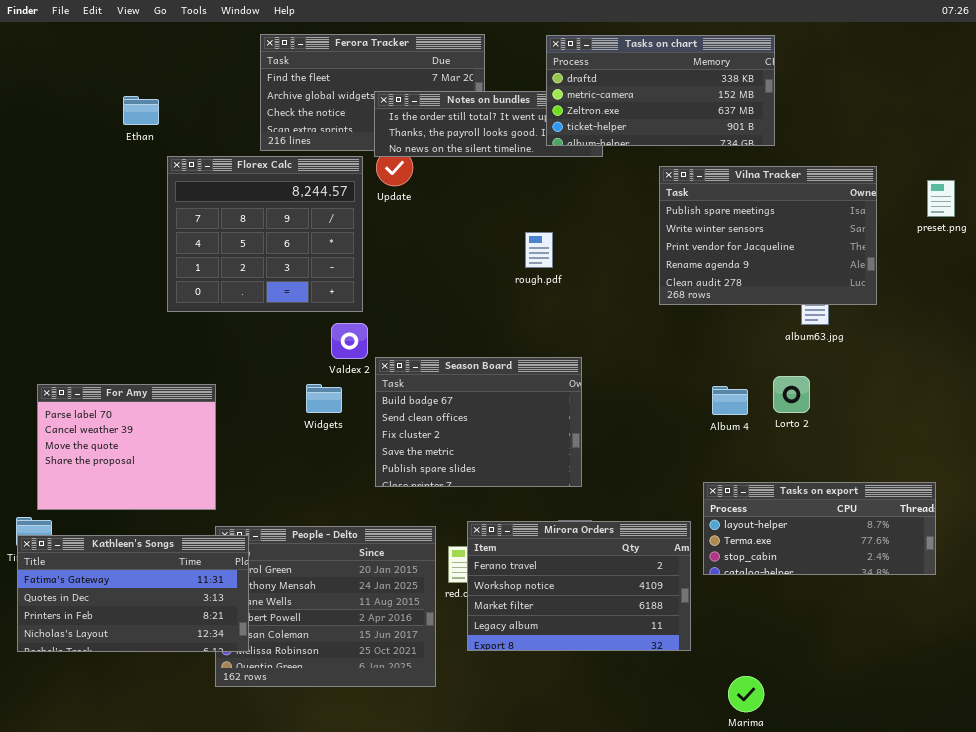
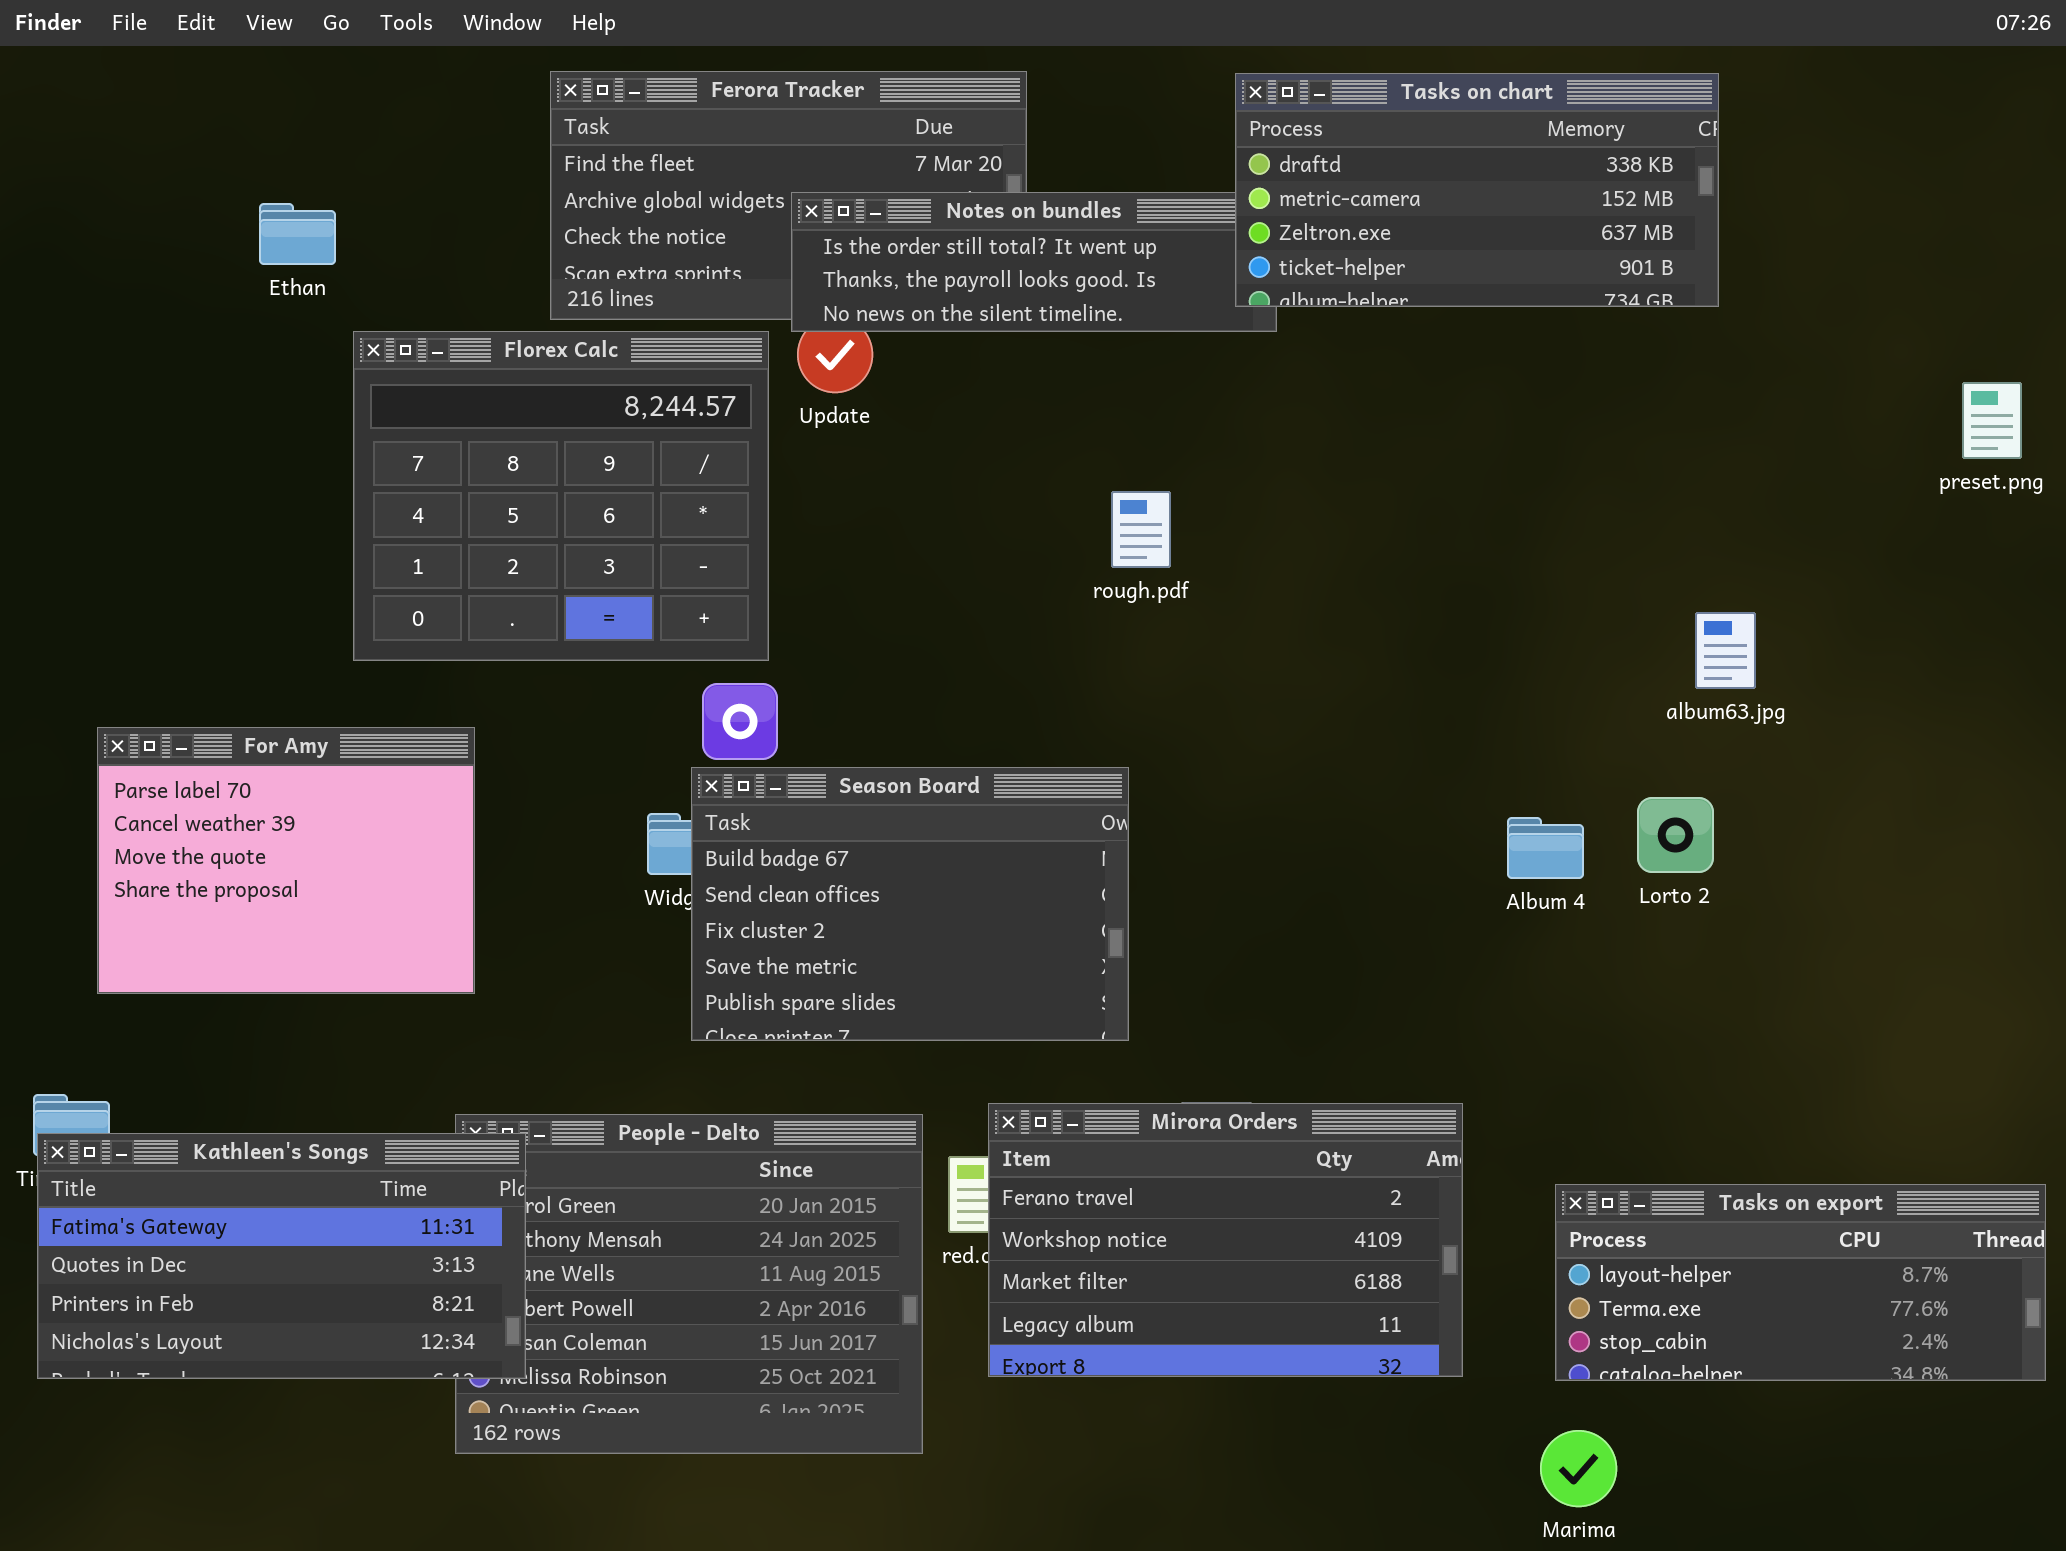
Tasks on chart: [546,35,775,146] -> [1235,73,1719,307], moved
Vilna Tracker: [659,166,877,305] -> none, closed
Season Board: [375,357,582,487] -> [691,767,1129,1041], moved
For Amy: [37,384,216,510] -> [97,727,475,994], moved
Tasks on export: [703,482,936,575] -> [1555,1184,2046,1381], moved

